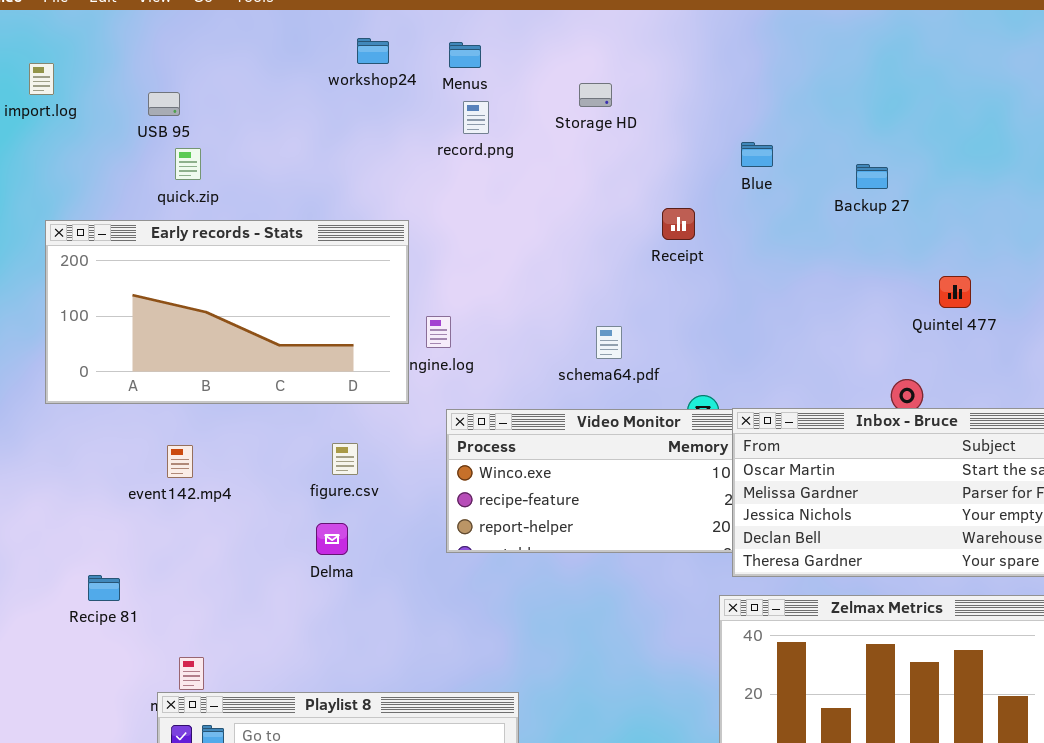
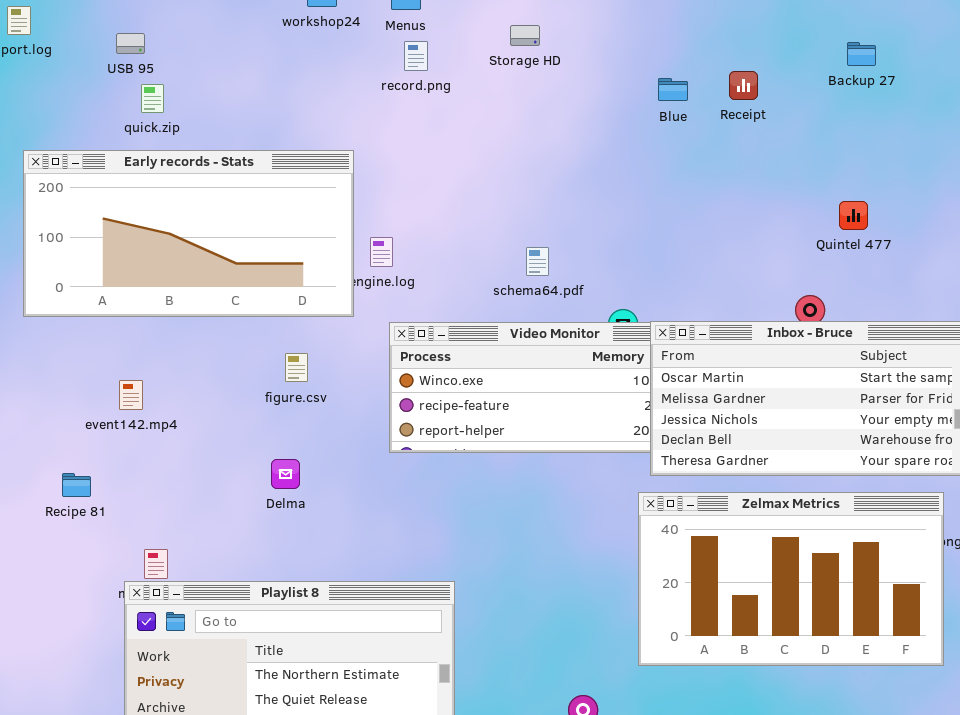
Backup 27: [856,164,888,189] -> [847,42,876,66], moved
Receipt: [662,208,695,240] -> [729,71,758,100], moved
event142.mp4: [167,445,193,478] -> [119,380,143,410], moved
Delma: [316,523,348,555] -> [271,459,300,489], moved

